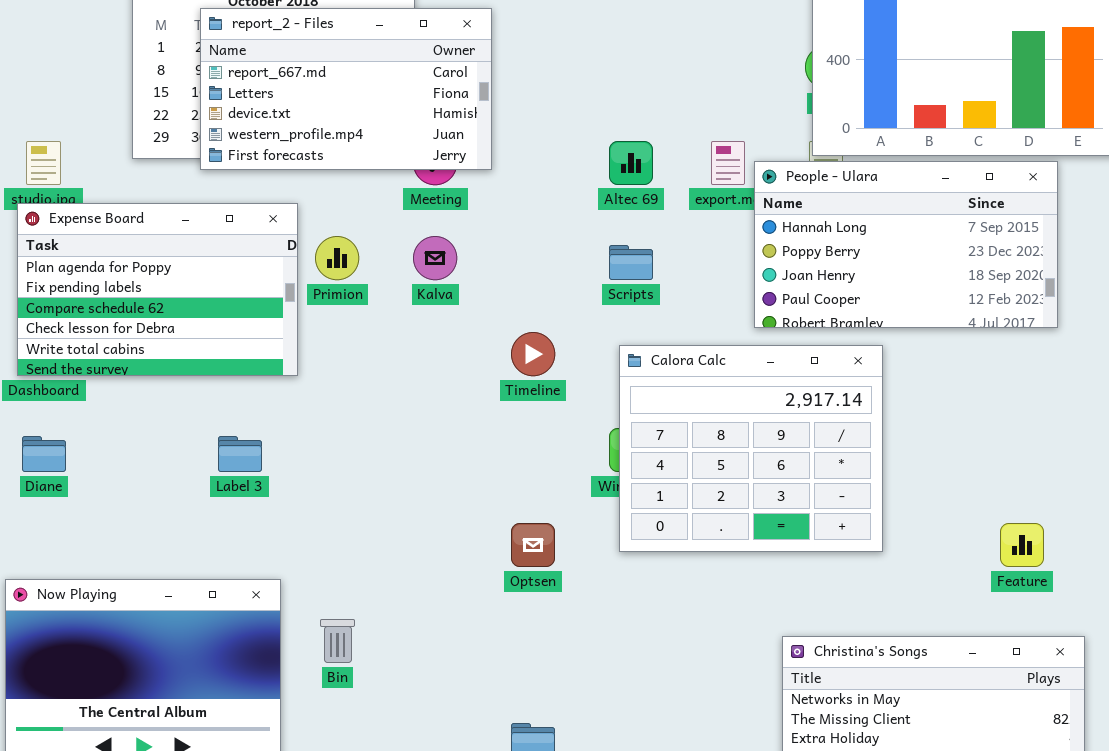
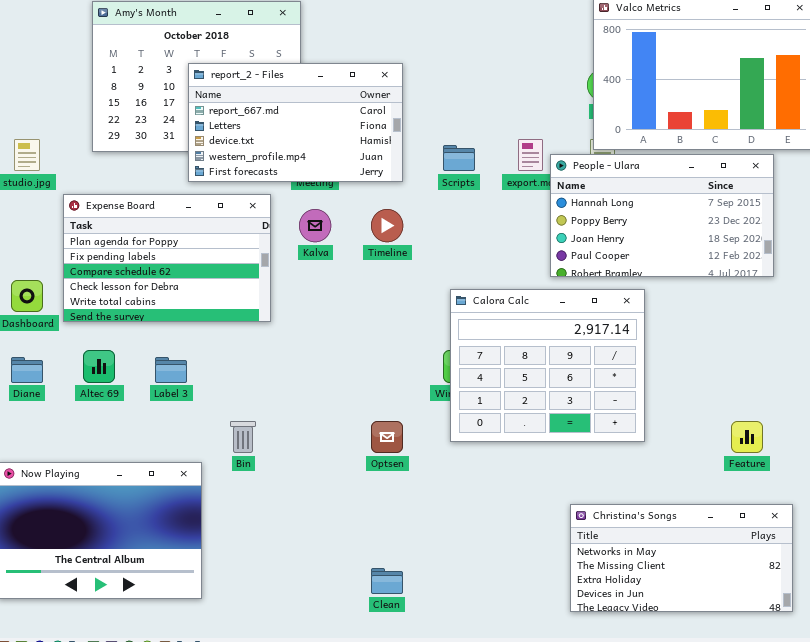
report_2 - Files: [200,8,492,170] -> [188,63,403,182], moved
Altec 69: [609,141,653,185] -> [83,350,115,383], moved
Expense Board: [17,203,298,376] -> [63,194,271,322], moved
Scripts: [609,245,653,280] -> [443,145,475,171], moved
Timeline: [511,332,555,376] -> [371,209,403,242], moved
Bin: [320,619,355,663] -> [230,421,256,453], moved

